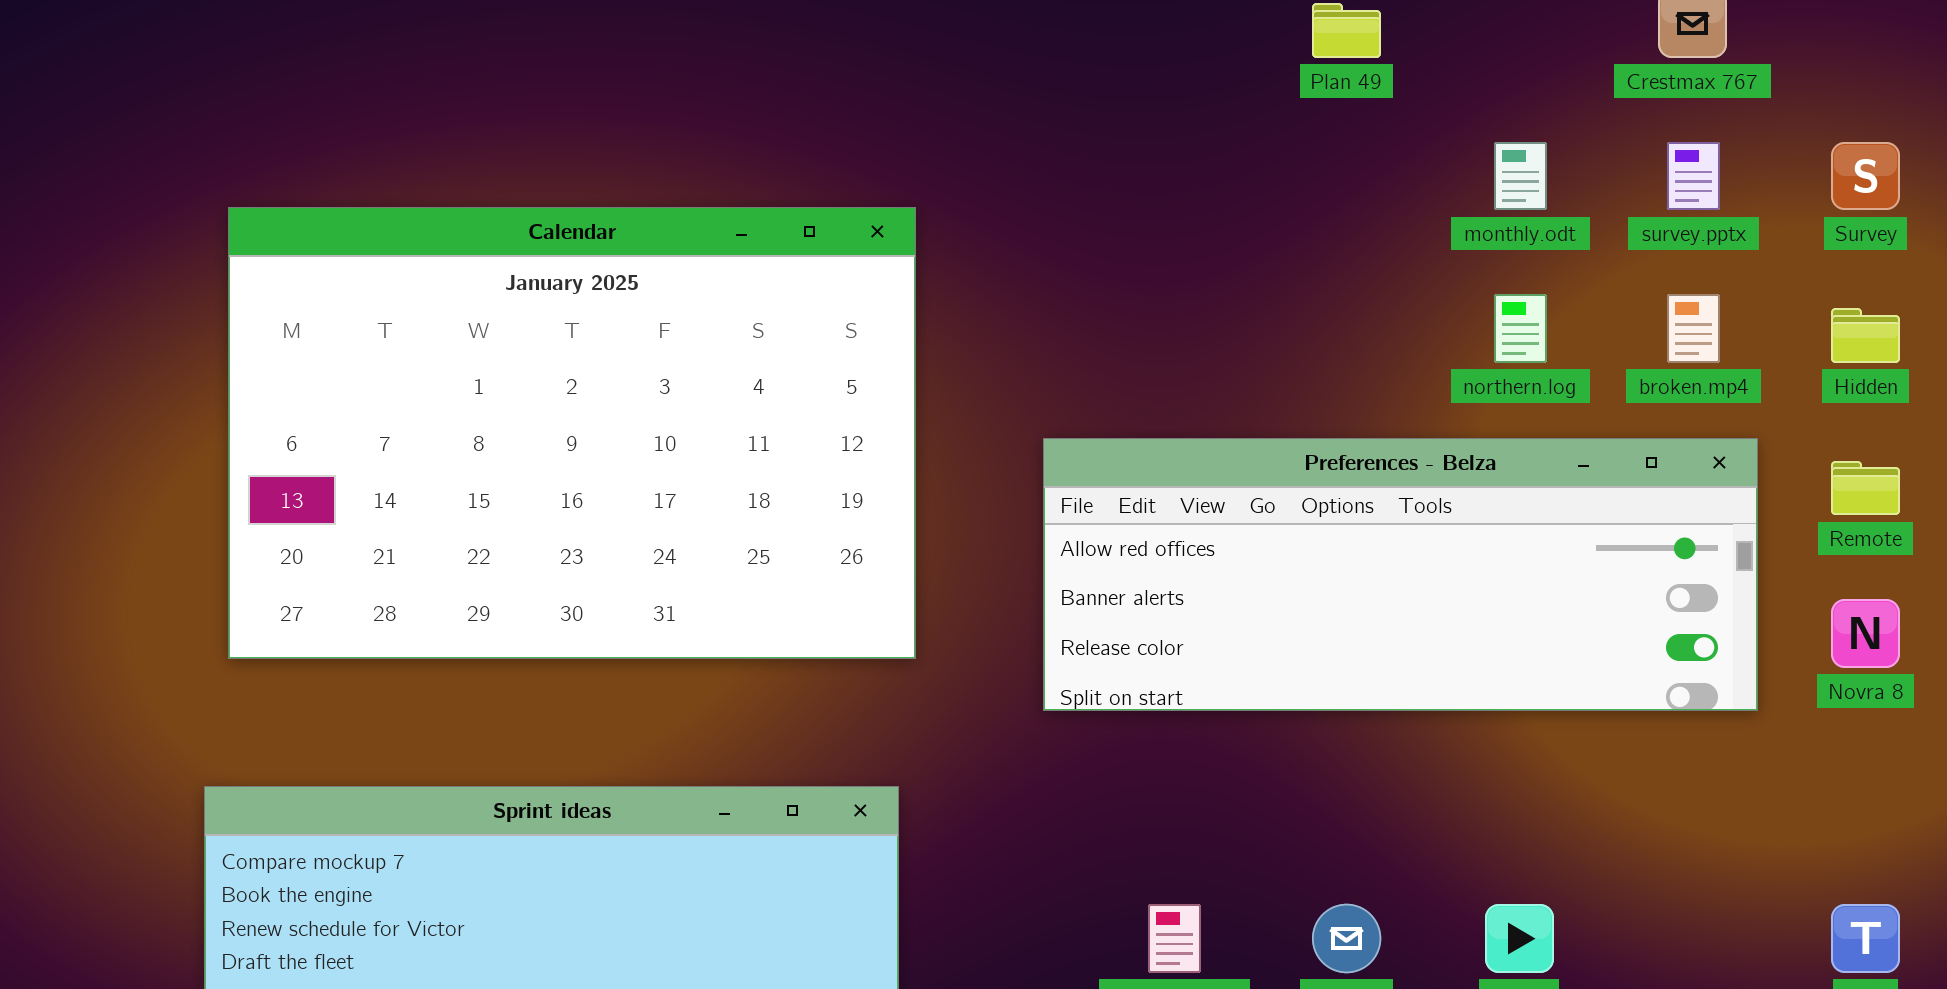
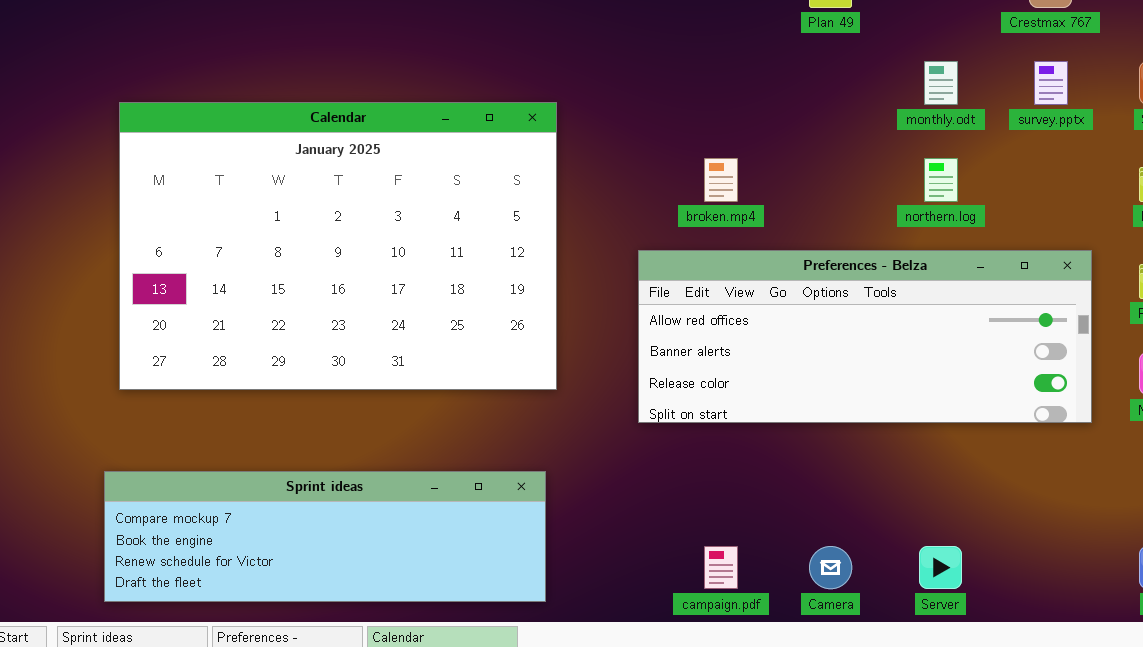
broken.mp4: [1667,294,1720,363] -> [704,158,738,202], moved

